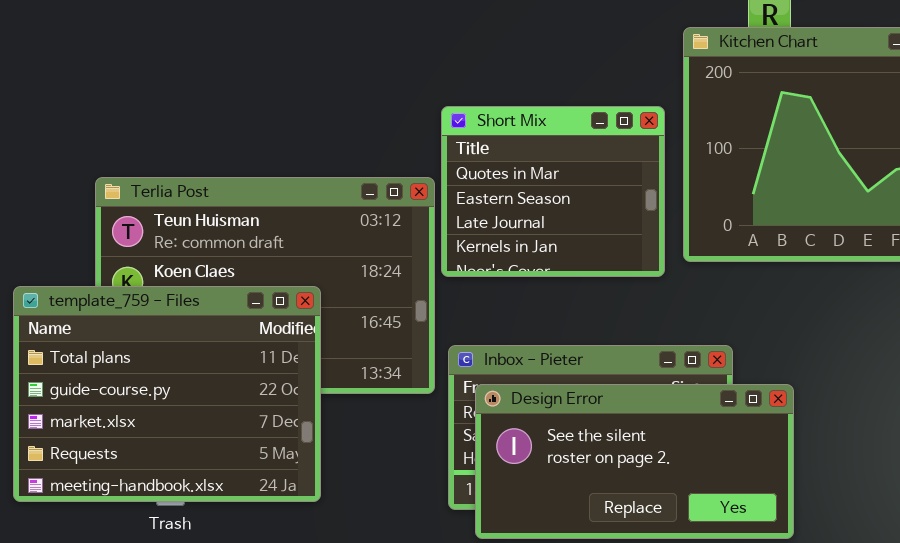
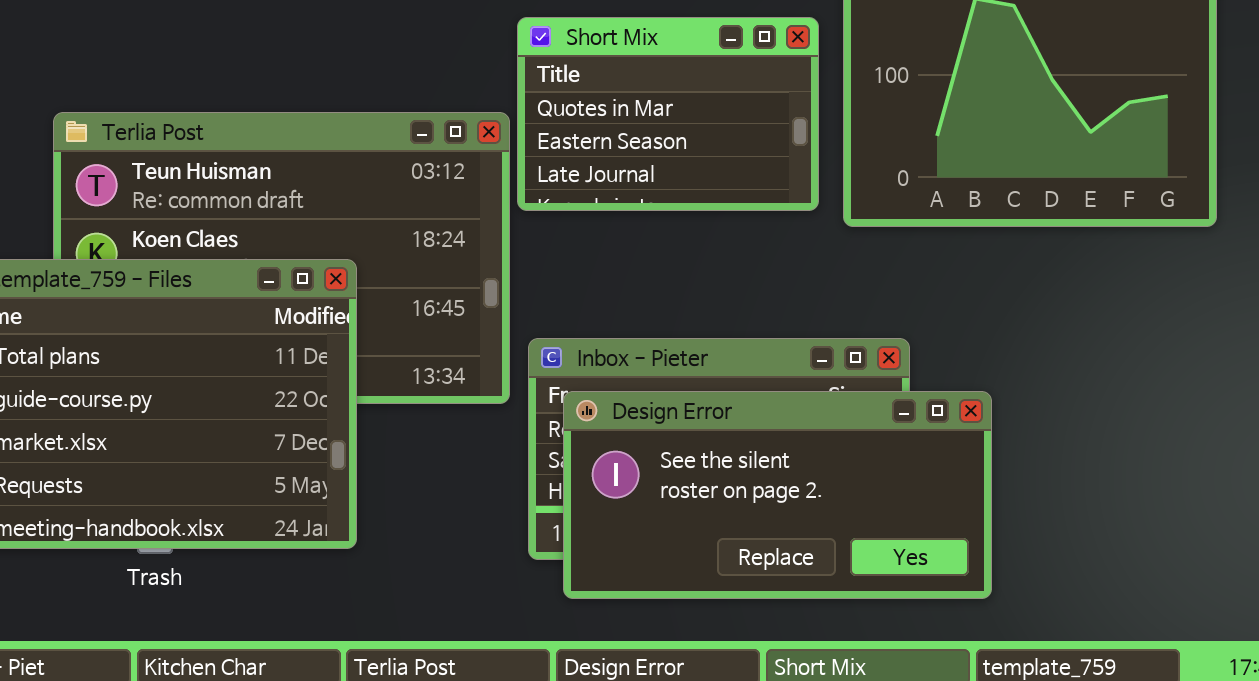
Short Mix: [441,106,665,277] -> [517,17,819,211], resized

